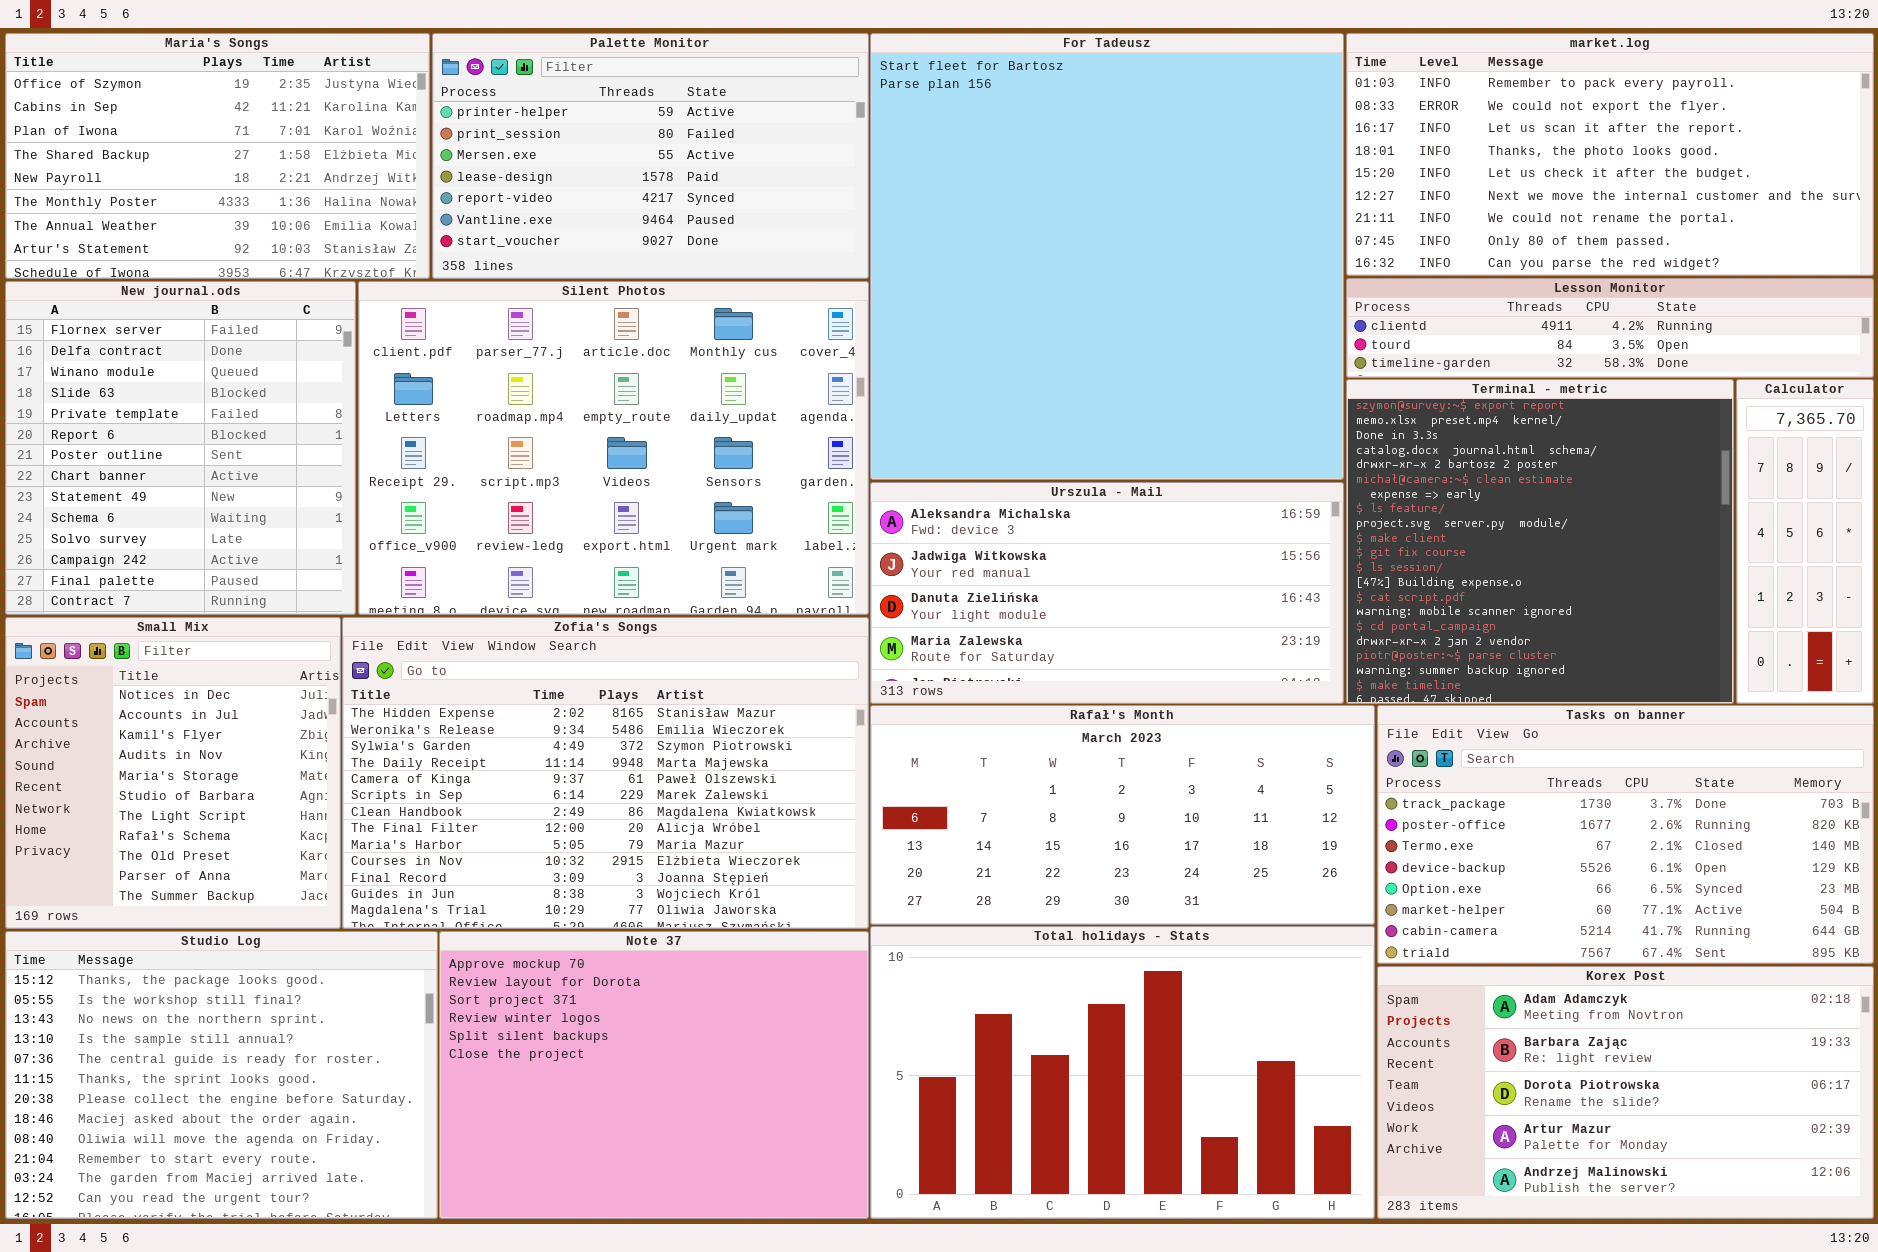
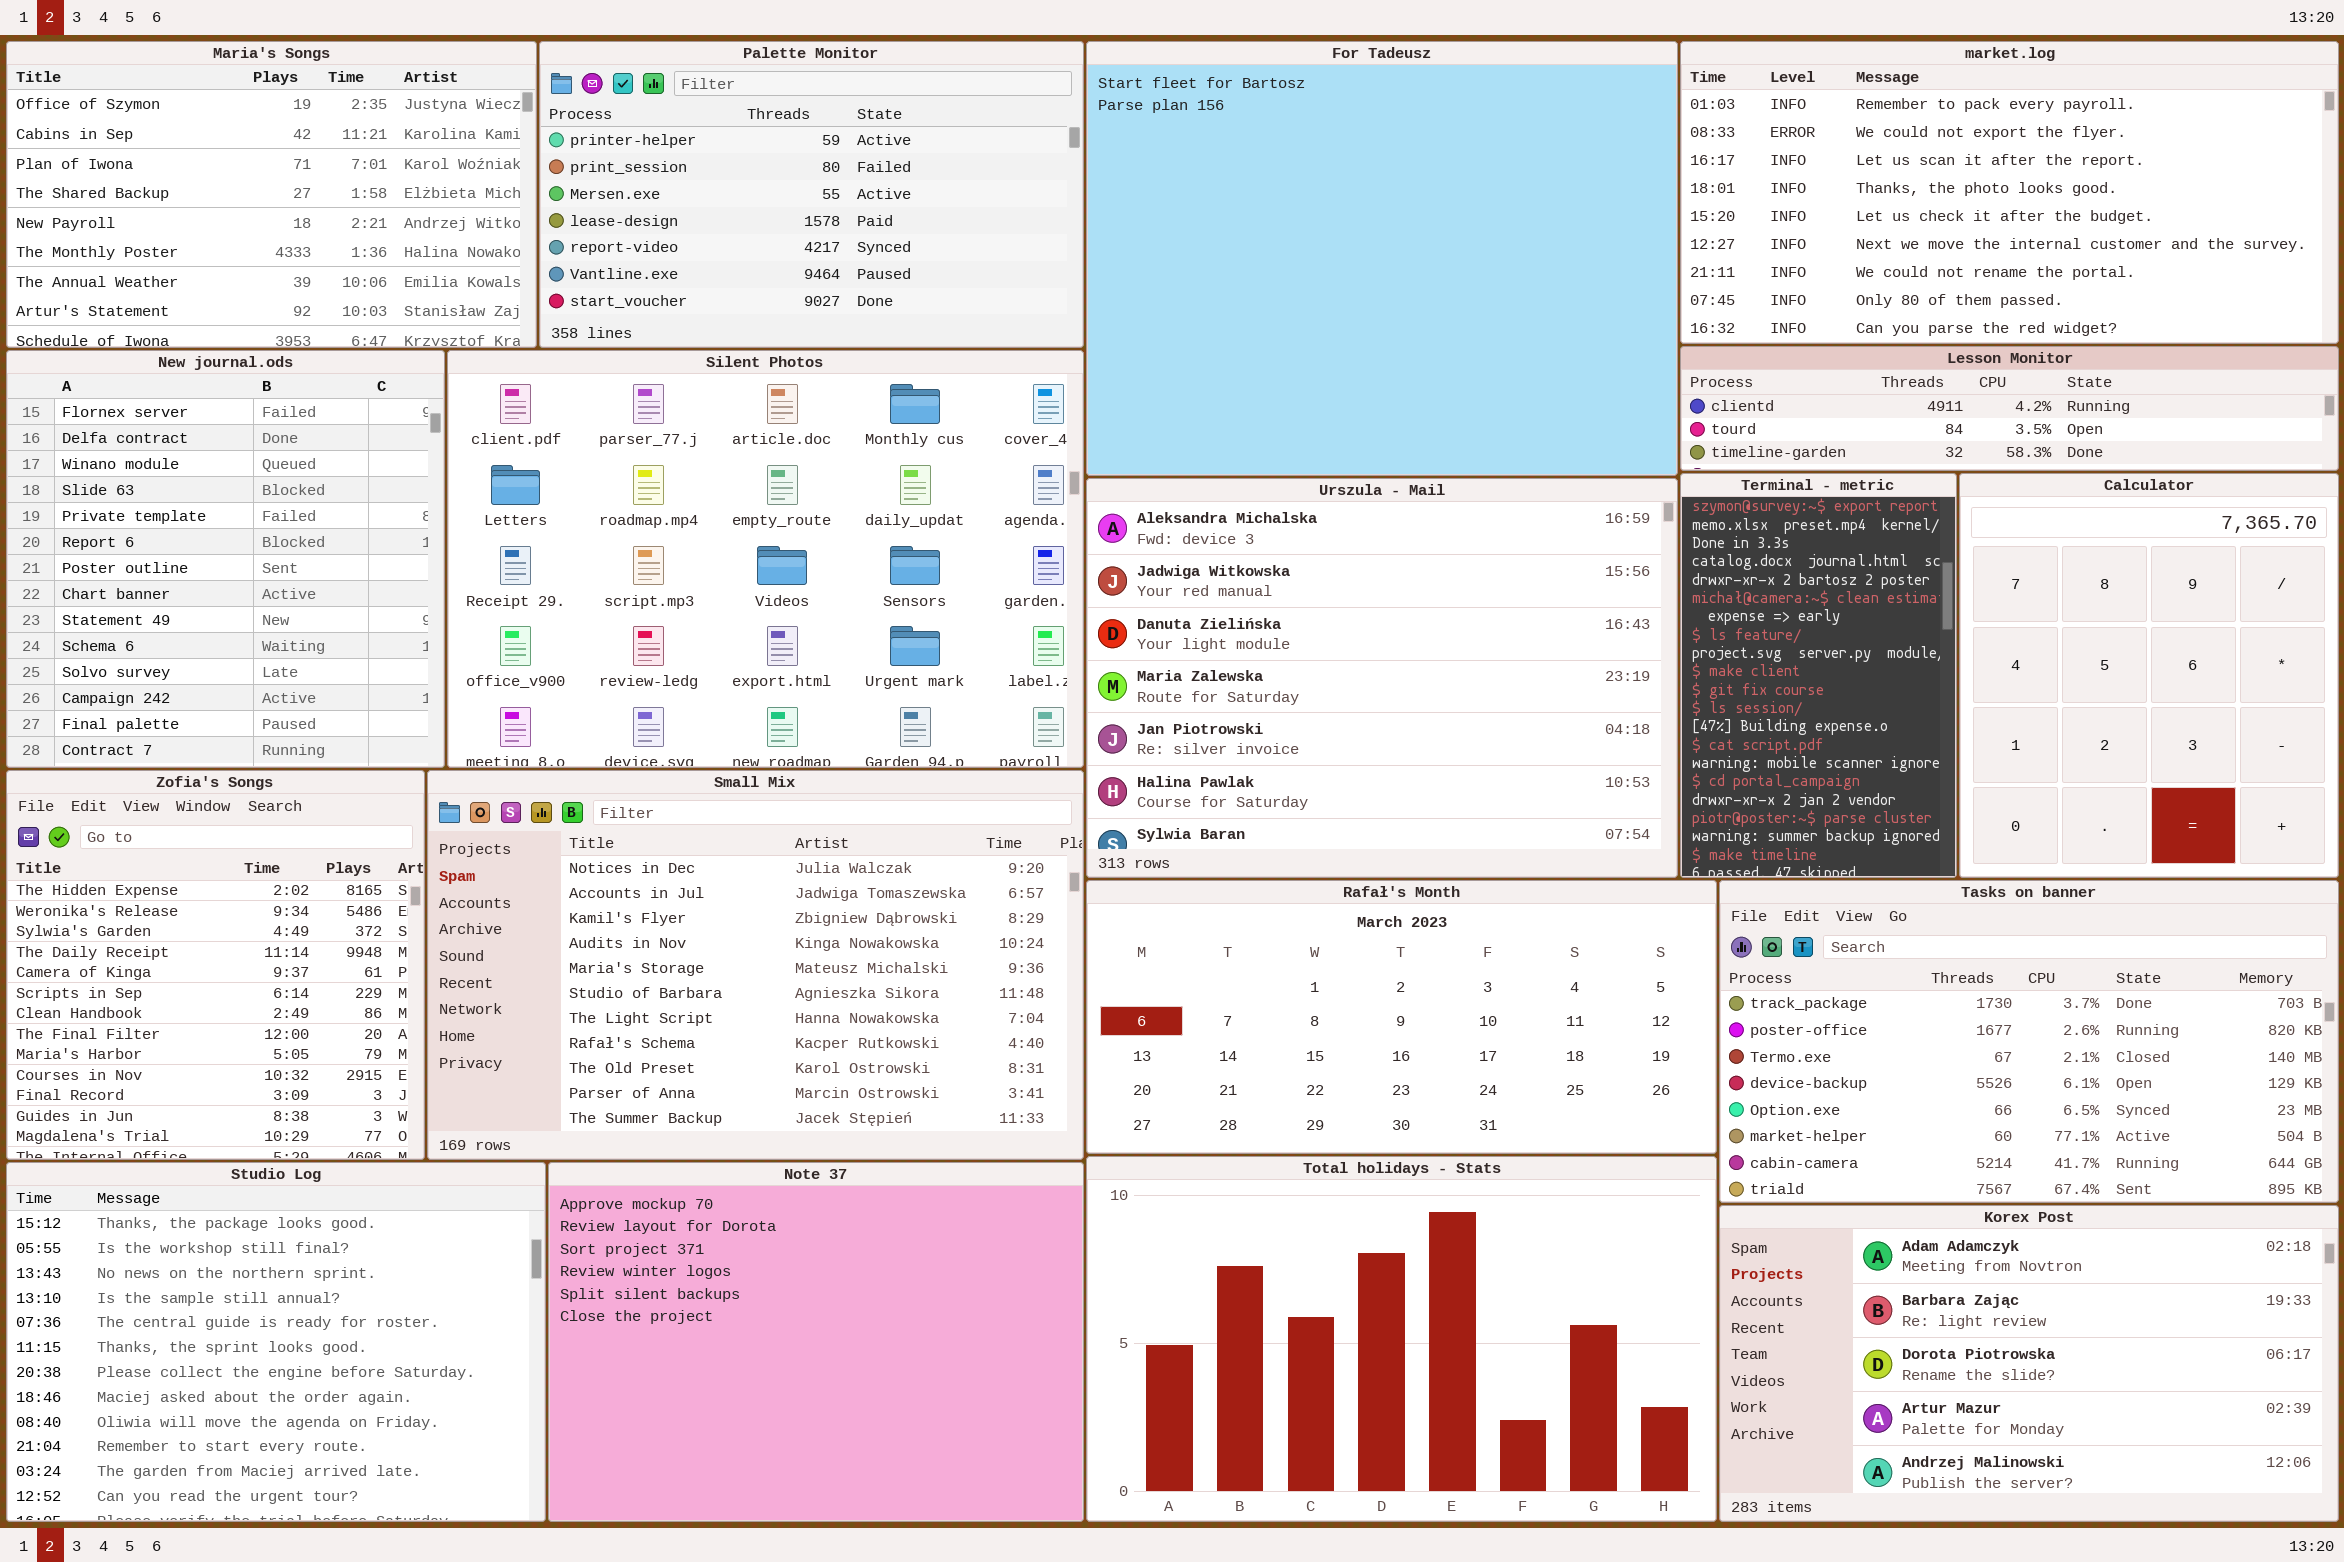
For Tadeusz: [870,33,1344,480] -> [1086,41,1678,476], resized
Terminal - metric: [1346,379,1734,704] -> [1680,473,1957,878], resized
Calculator: [1736,379,1874,704] -> [1959,473,2339,878], resized
Urszula - Mail: [870,482,1344,704] -> [1086,478,1678,878], resized
Small Mix: [5,617,341,929] -> [427,770,1084,1160], moved, resized
Zofia's Songs: [342,617,869,929] -> [6,770,425,1160], moved, resized

